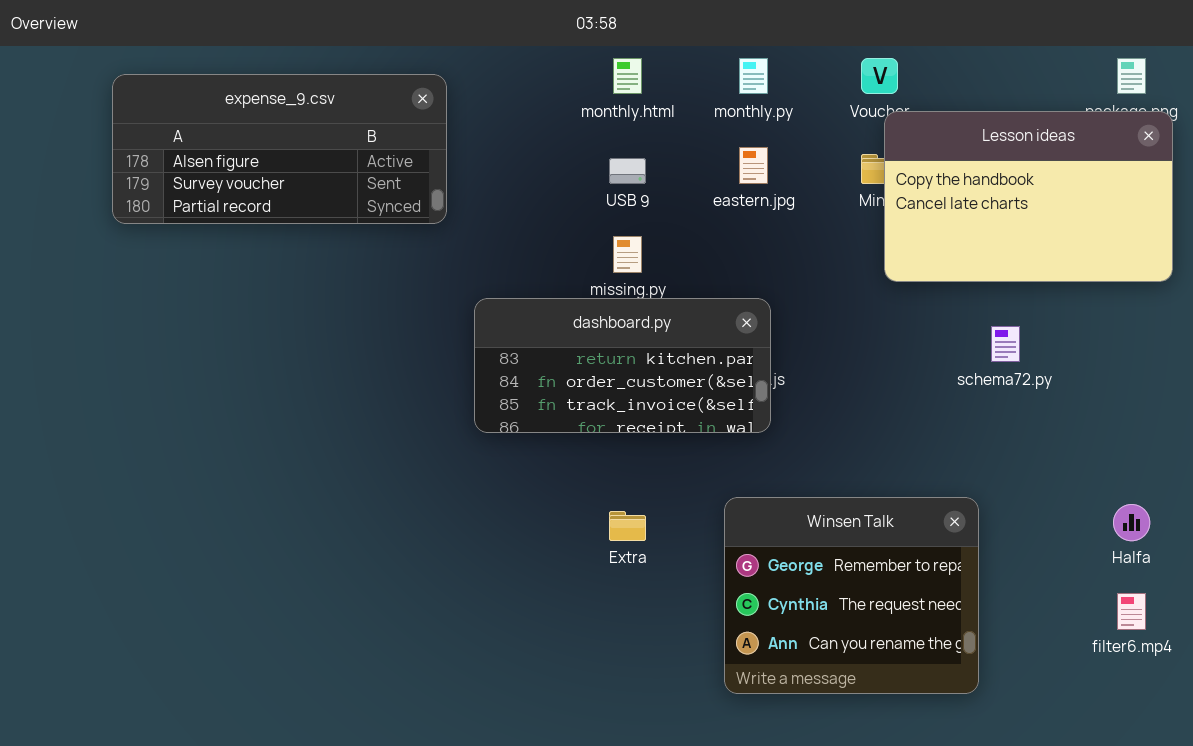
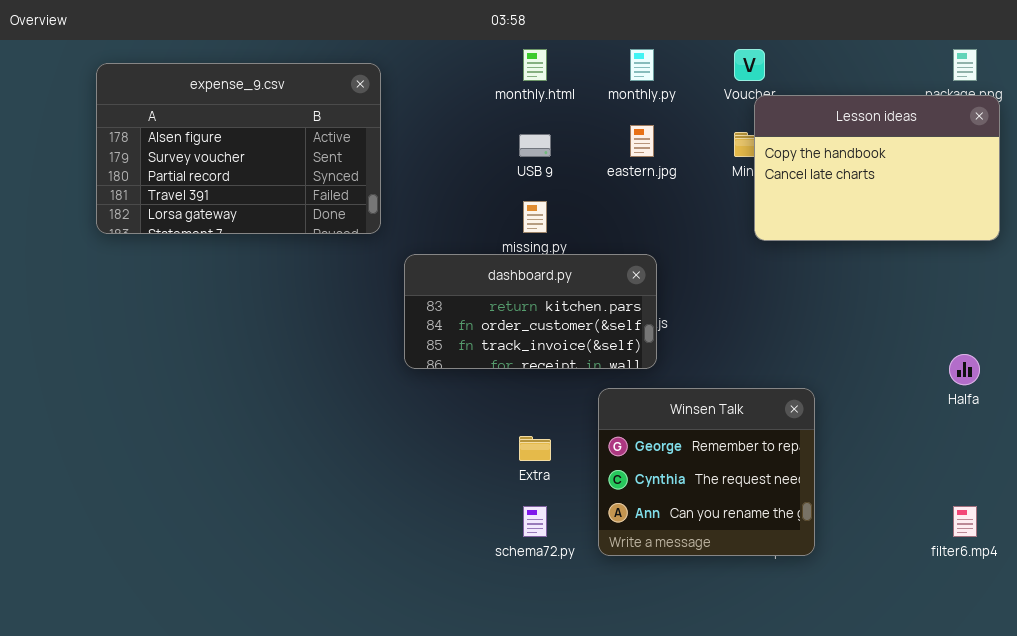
expense_9.csv: [112,74,447,224] -> [96,63,381,234], resized
schema72.py: [991,326,1020,362] -> [523,506,547,537], moved
Winsen Talk: [724,497,979,694] -> [598,388,815,556], moved
Halfa: [1113,504,1150,541] -> [949,354,980,385], moved

